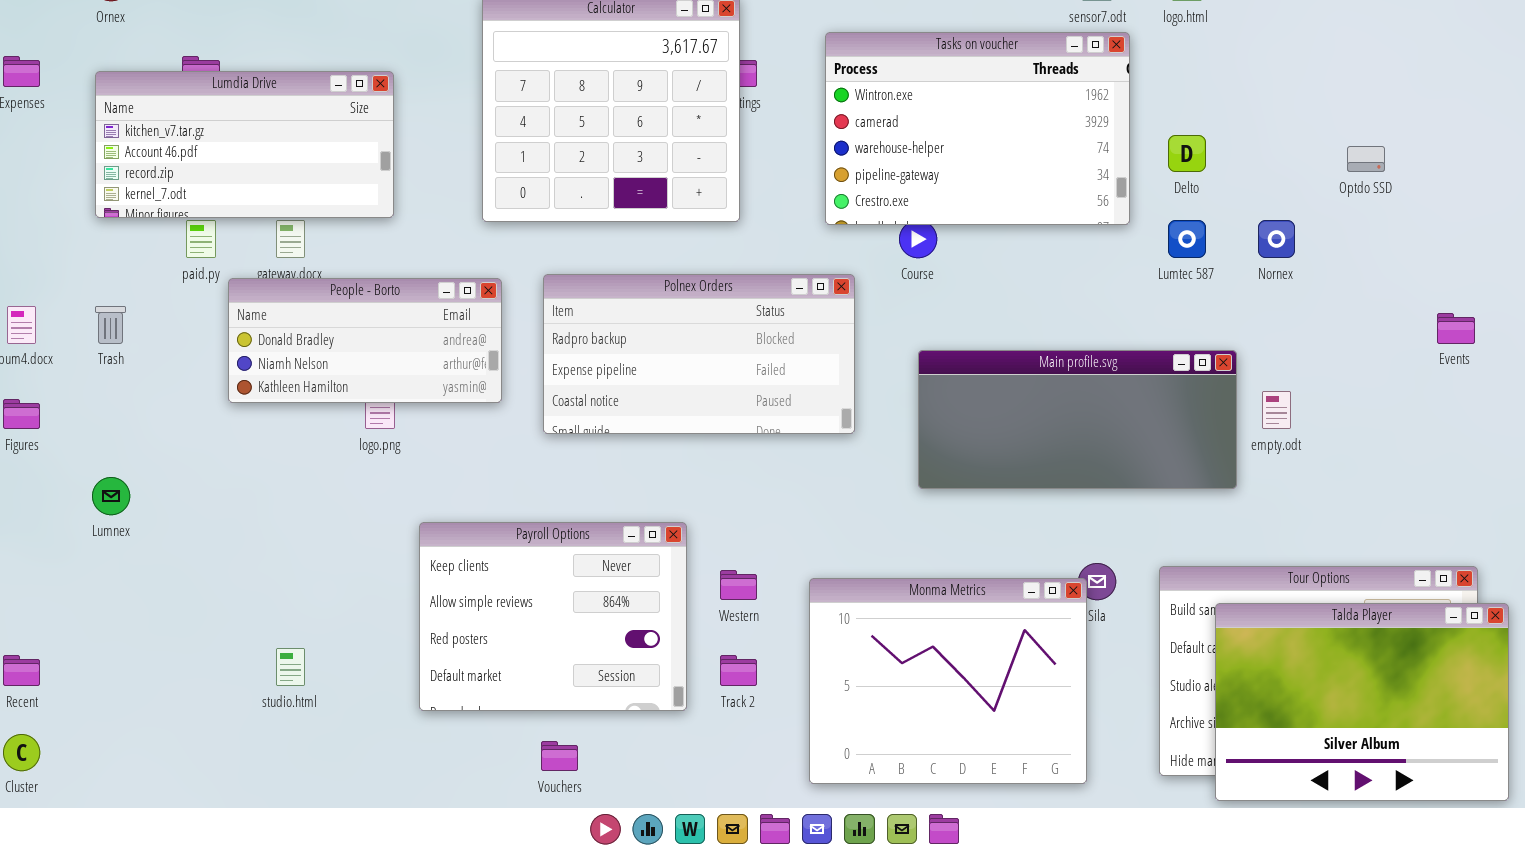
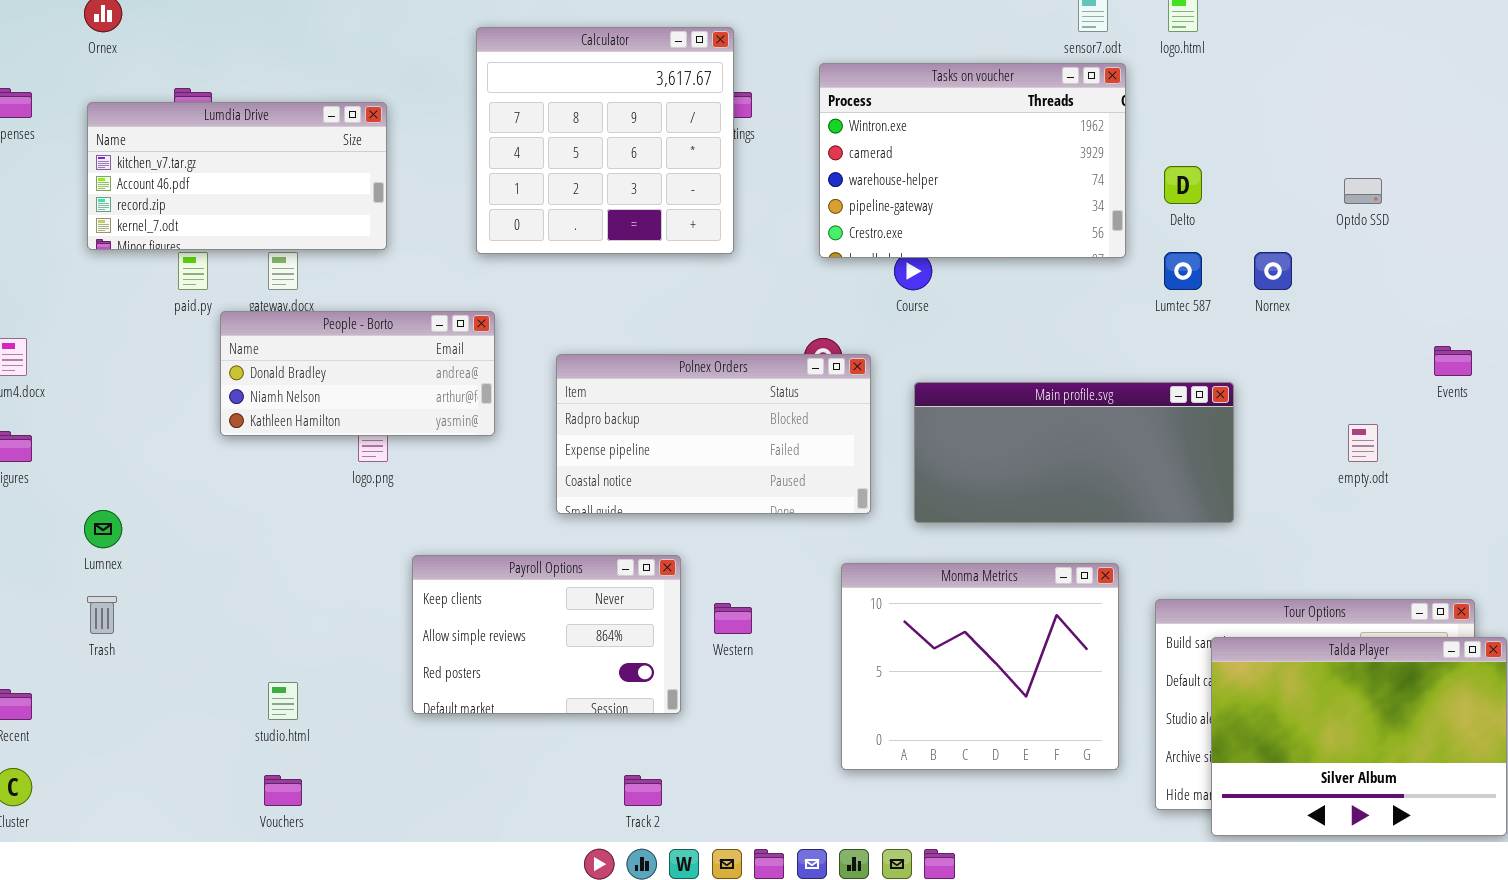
Polnex Orders: [543,274,855,434] -> [556,354,871,514], moved
Trash: [95,306,126,344] -> [87,596,117,634], moved
empty.odt: [1262,391,1291,429] -> [1348,424,1378,462], moved
Payroll Options: [419,522,687,711] -> [412,555,681,714], resized
Monma Metrics: [809,578,1087,784] -> [841,563,1119,770], moved
Track 2: [720,655,757,686] -> [624,775,662,806], moved
Vouchers: [541,741,578,771] -> [264,775,302,806], moved

